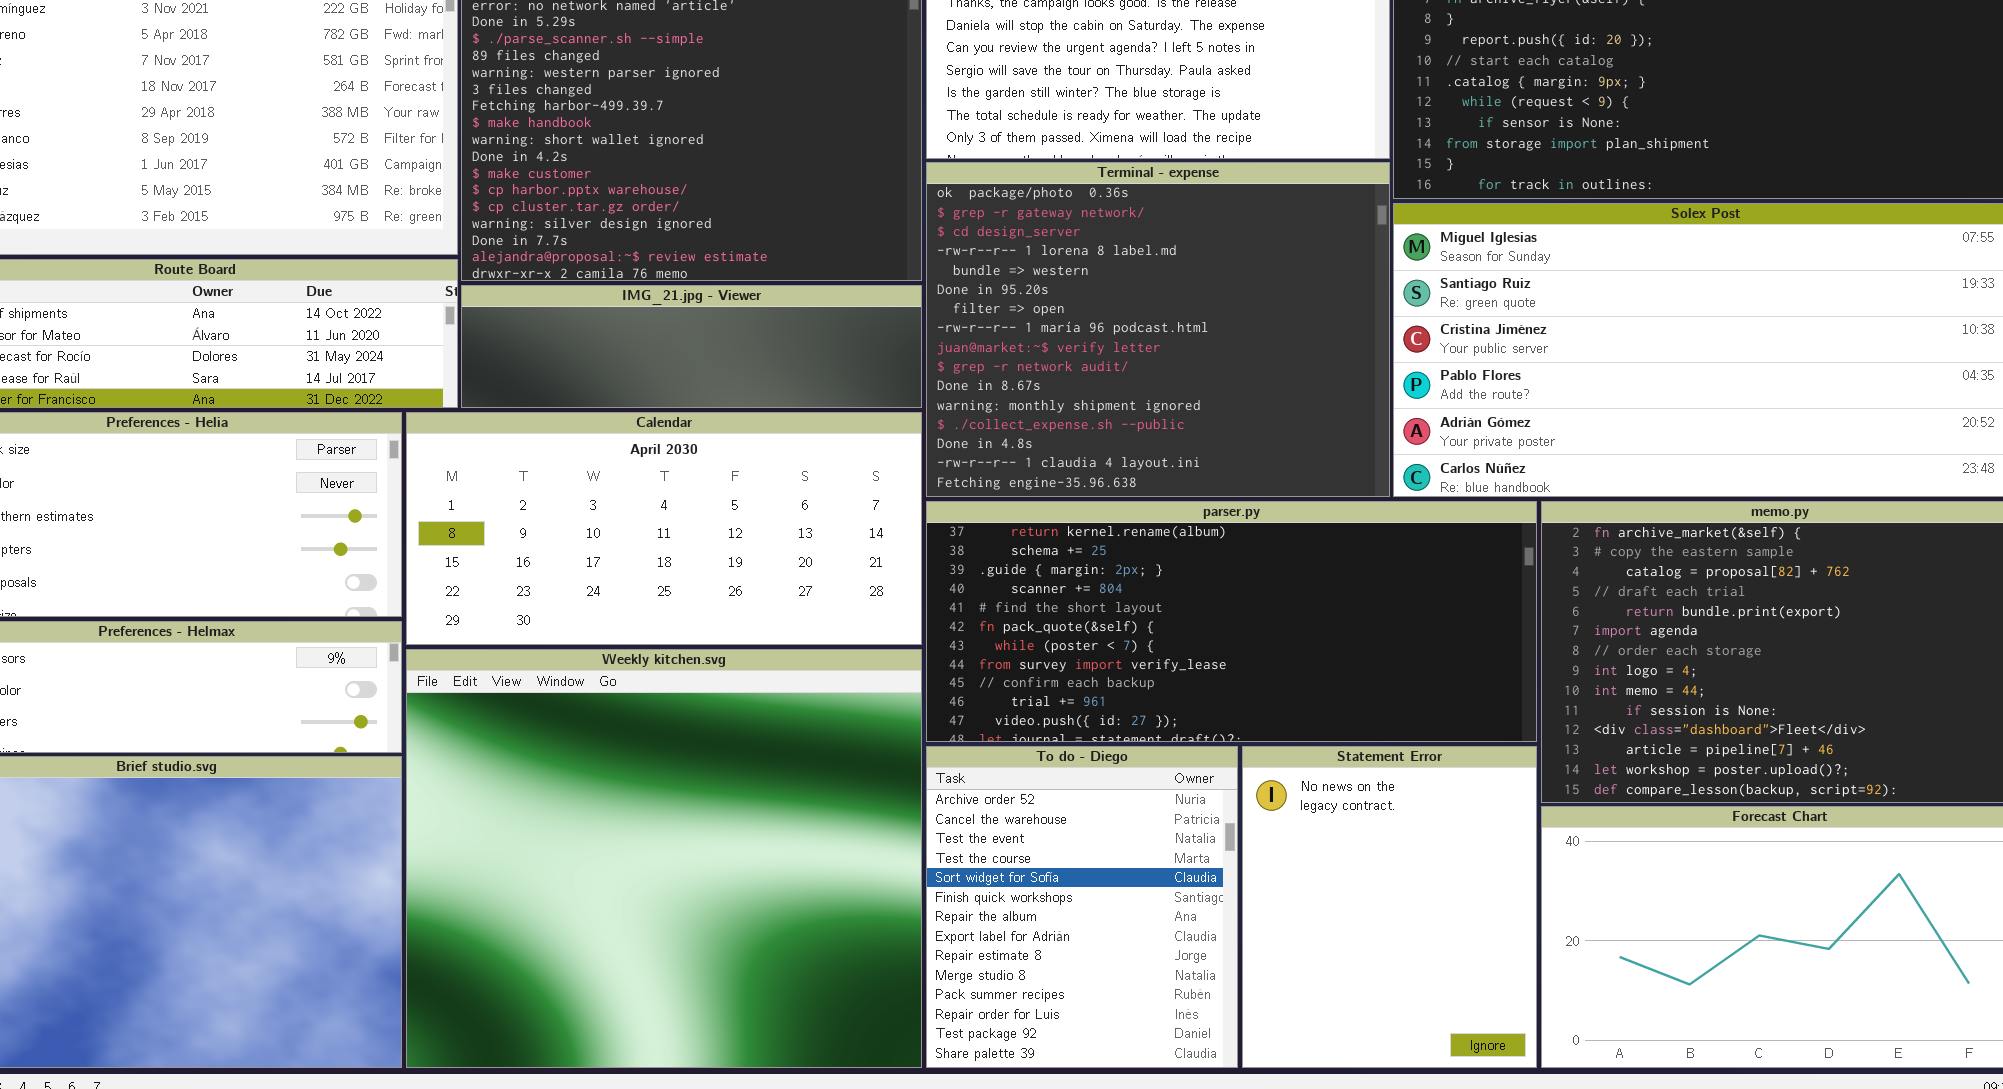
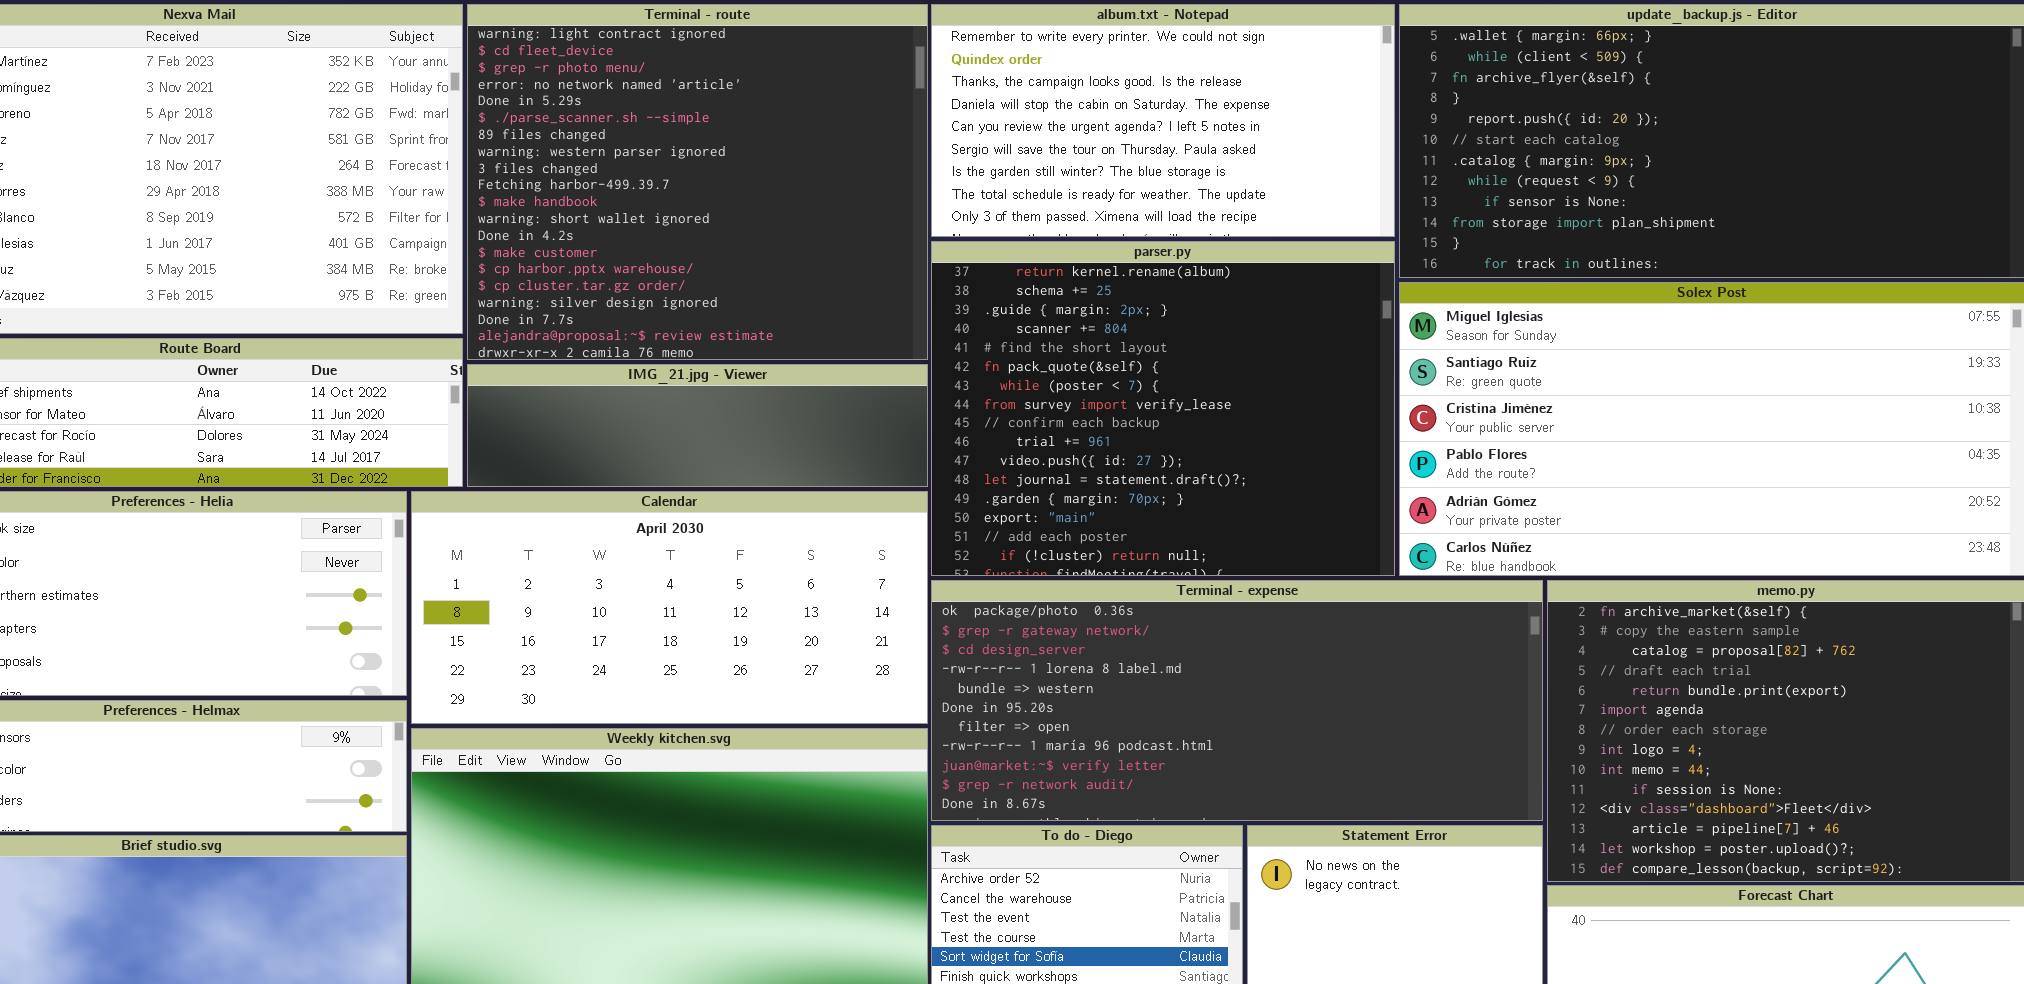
Terminal - expense: [926,162,1390,497] -> [931,580,1543,821], moved, resized
parser.py: [926,501,1537,742] -> [931,241,1395,576], moved, resized

